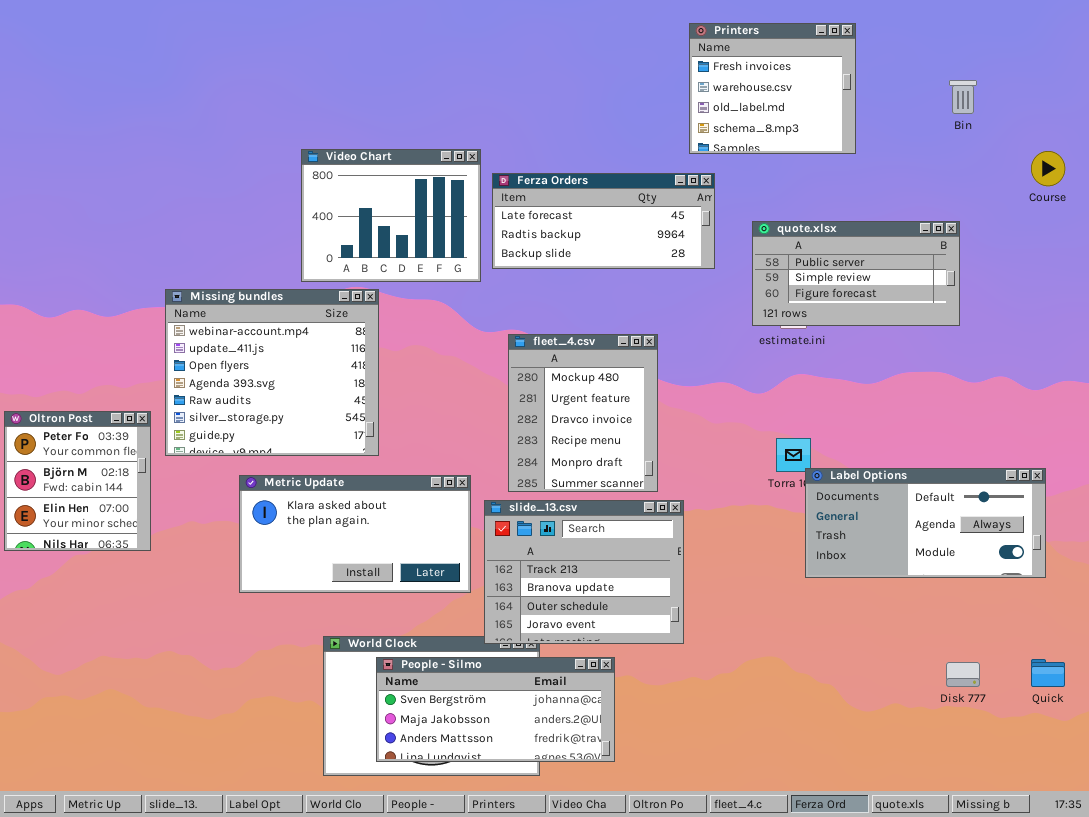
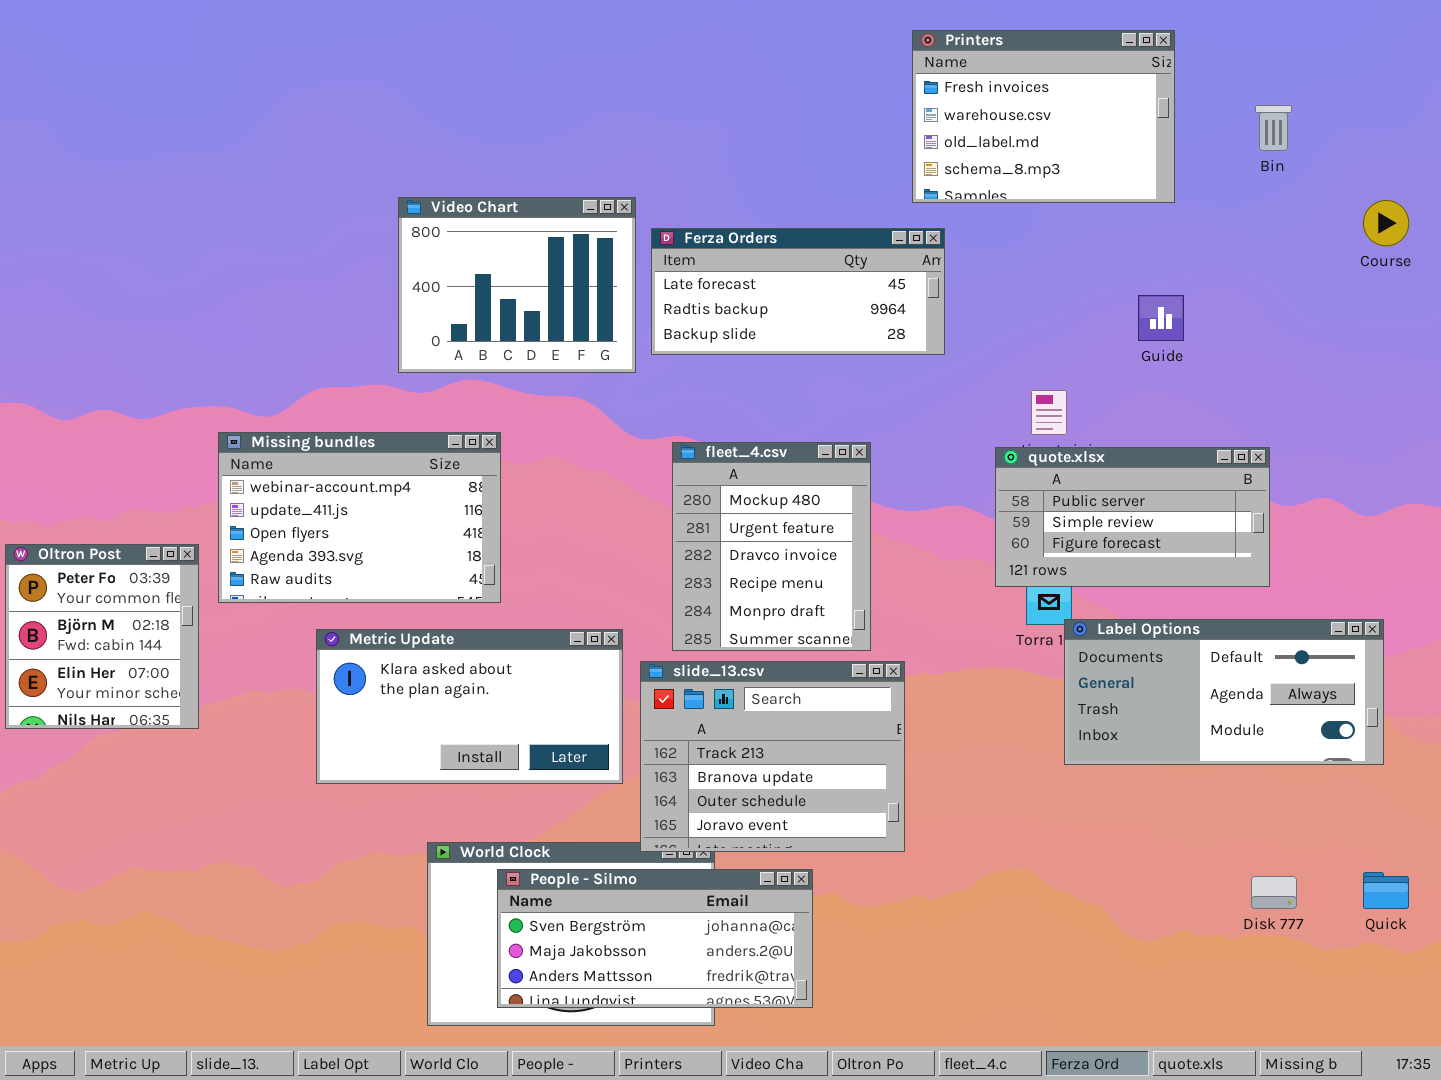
Printers: [689,23,856,154] -> [912,30,1175,203], resized
quote.xlsx: [752,221,960,326] -> [995,447,1270,587], moved
Missing bundles: [165,289,379,456] -> [218,432,501,603], resized

